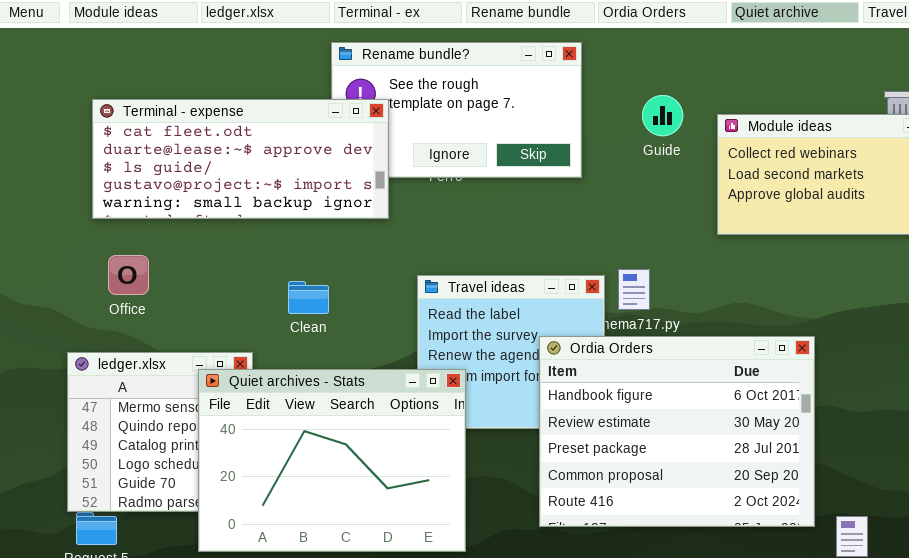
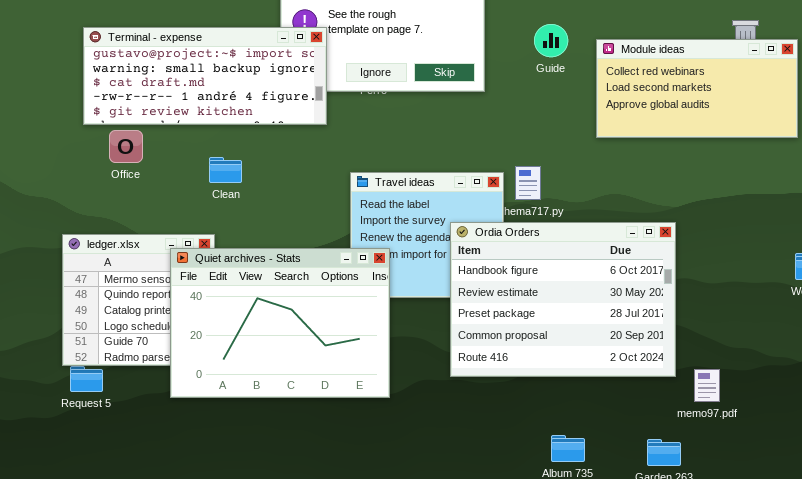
Terminal - expense: [92,99,389,219] -> [83,27,327,125], scrolled down 3 rows
Office: [108,255,149,295] -> [109,130,143,163], moved
Clean: [288,281,329,314] -> [209,157,242,183], moved

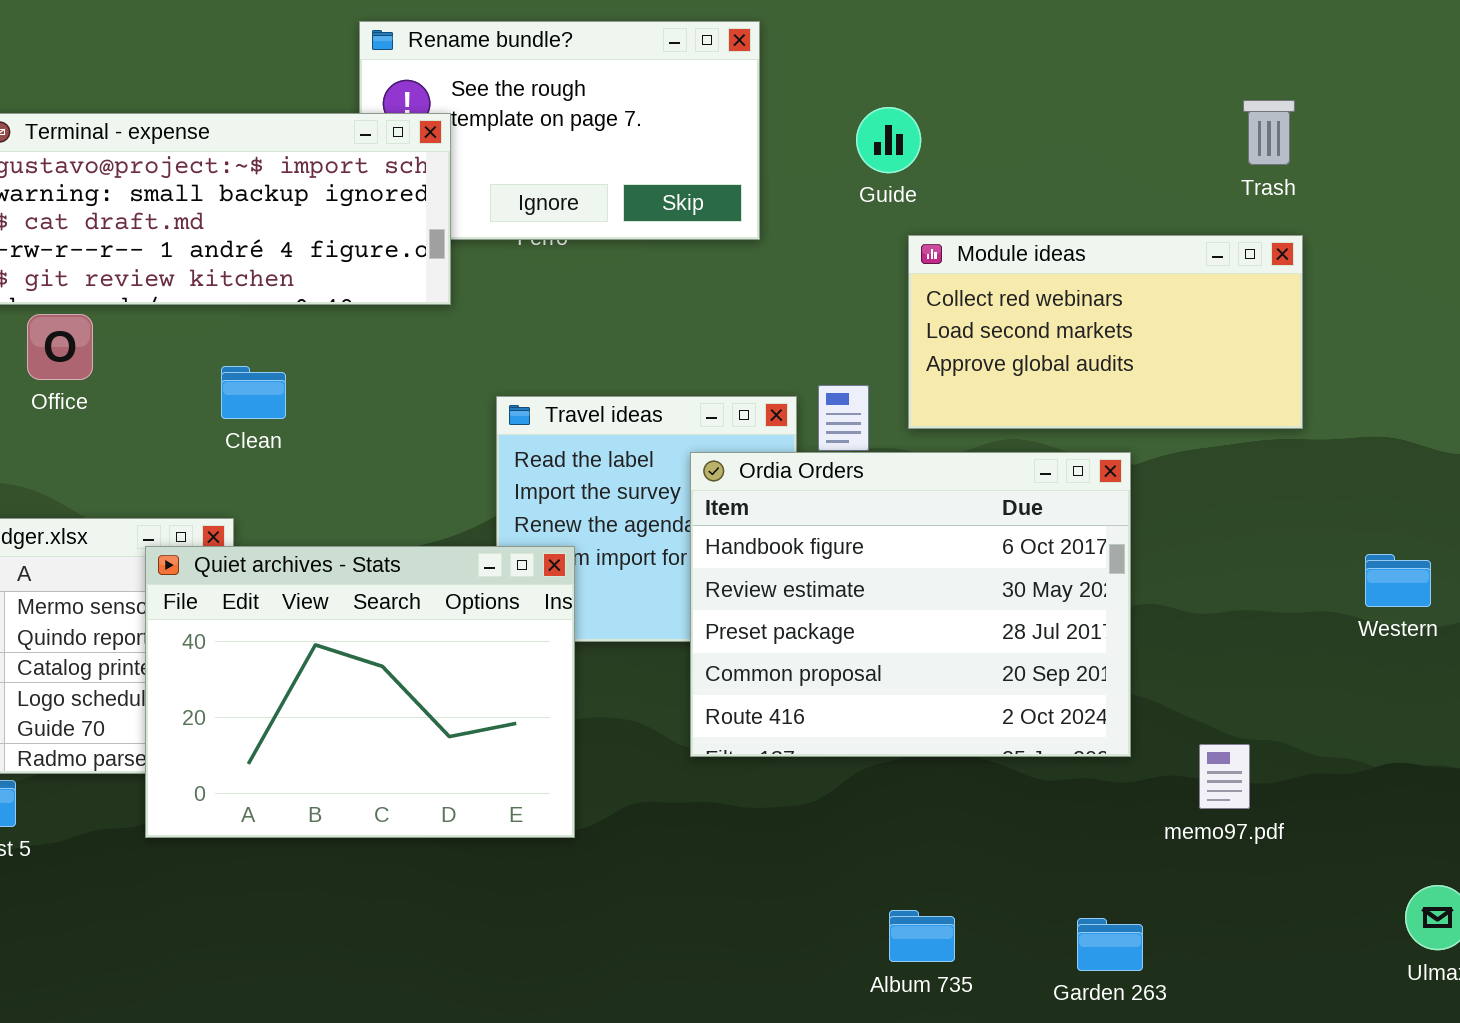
Module ideas: [596,39,798,138] -> [908,235,1303,429], moved
Ordia Orders: [450,222,676,377] -> [690,452,1131,757], moved
memo97.pdf: [694,369,720,402] -> [1199,744,1250,809], moved

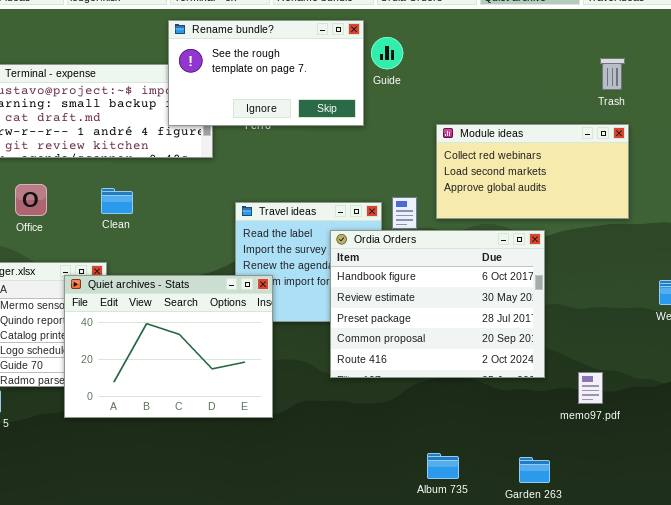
Rename bundle?: [359,21,760,240] -> [168,20,364,126], raised
Guide: [856,107,921,173] -> [371,37,403,69], moved
Office: [27,314,93,380] -> [15,184,47,216], moved

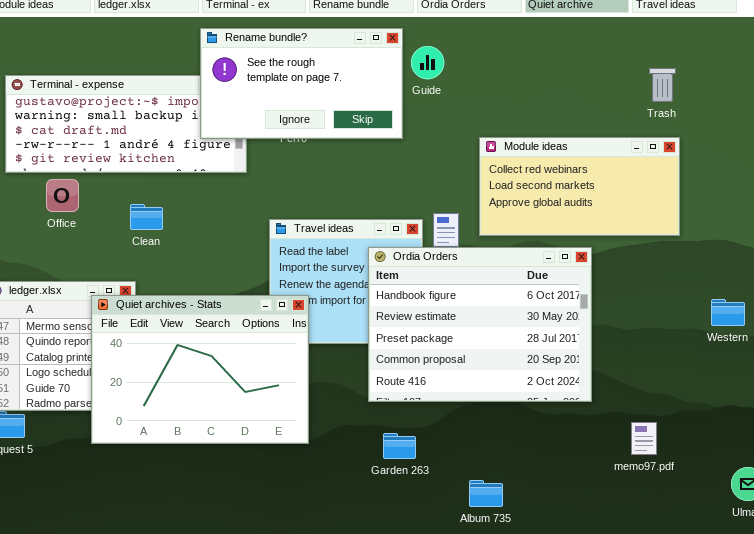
Office: [15,184,47,216] -> [46,179,79,212], moved
memo97.pdf: [578,372,603,404] -> [631,422,657,455], moved
Garden 263: [519,457,550,483] -> [383,433,416,459], moved

